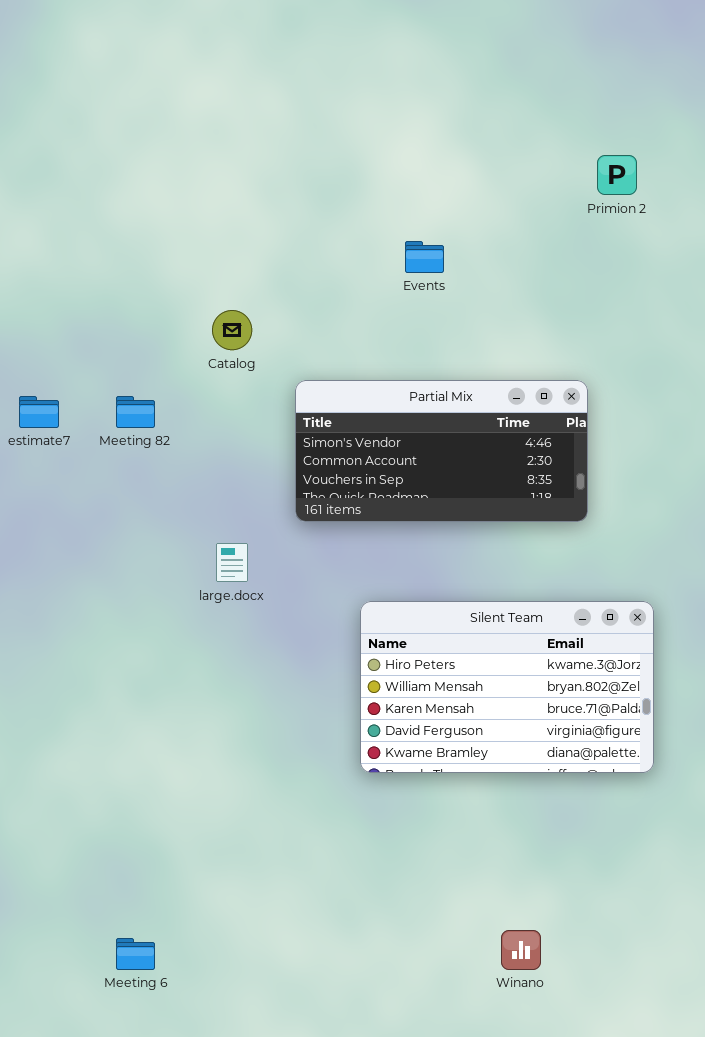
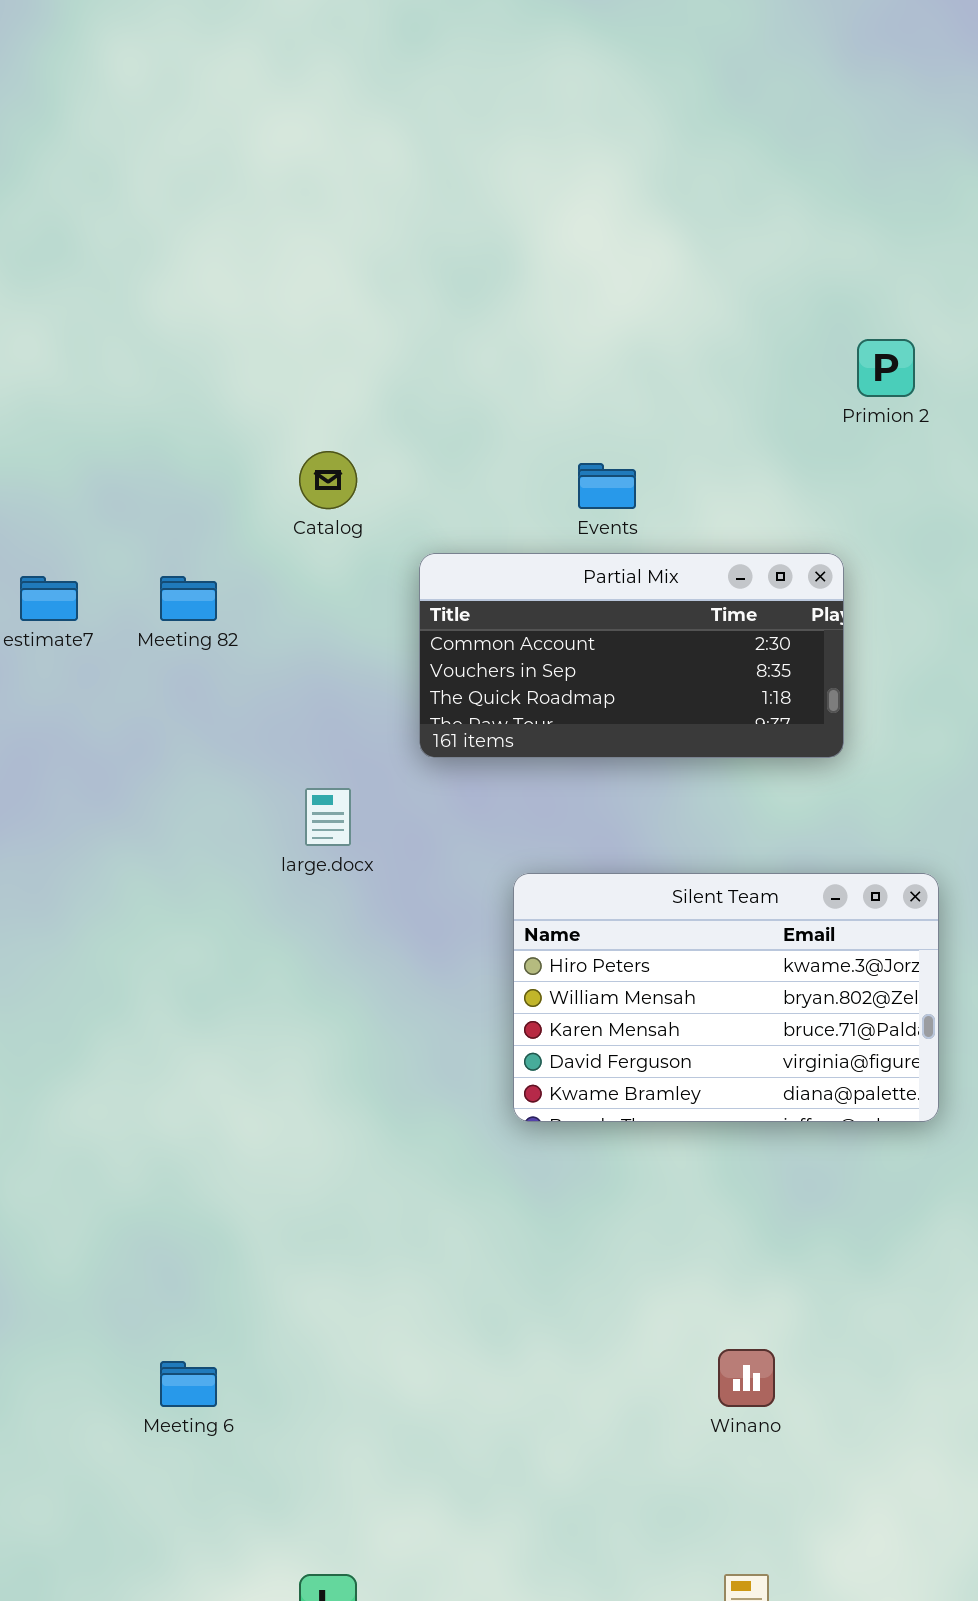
Primion 2: [597,155,637,195] -> [857,339,915,397], moved
Events: [405,241,444,273] -> [578,463,636,509], moved
Partial Mix: [295,380,588,522] -> [419,553,844,758], scrolled down 1 row

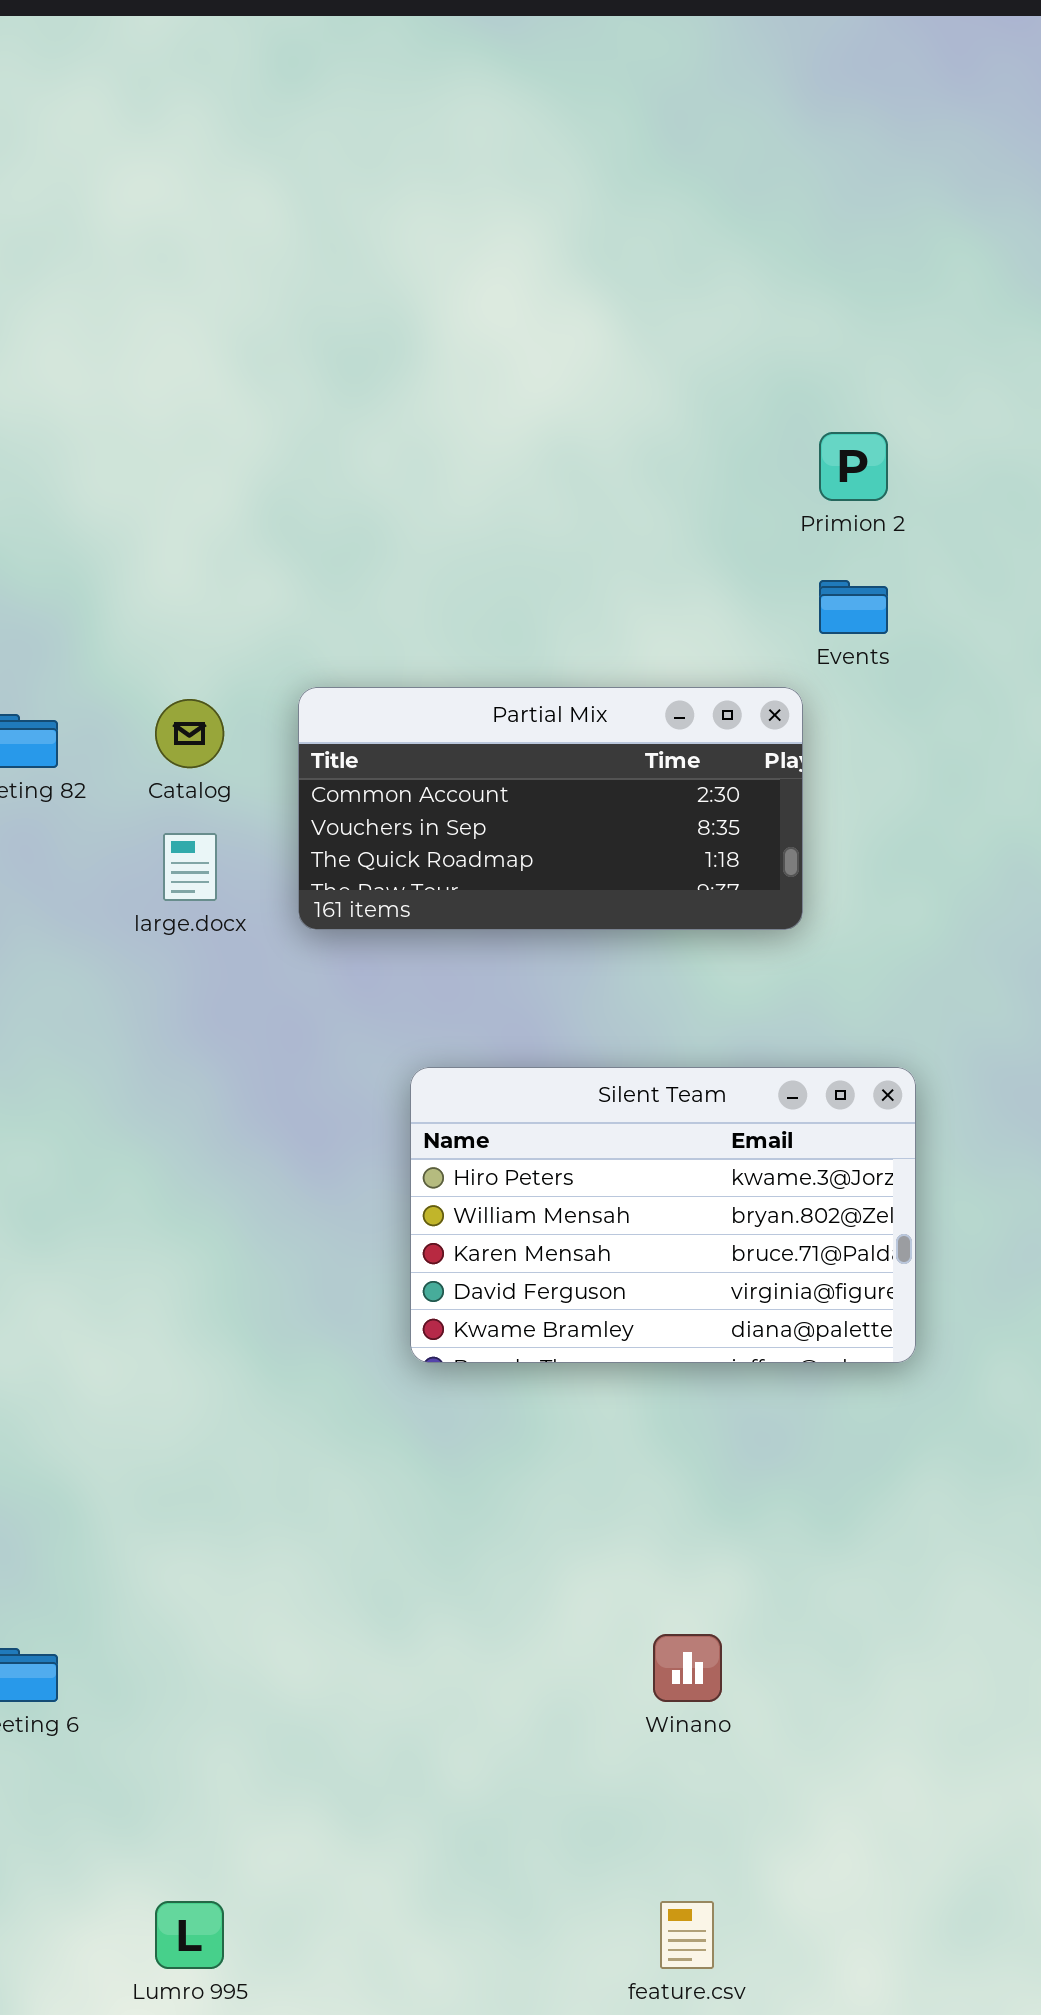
Catalog: [299,451,357,509] -> [155,699,224,768], moved
Events: [578,463,636,509] -> [819,580,888,634], moved
large.docx: [305,788,351,846] -> [163,833,217,901], moved

